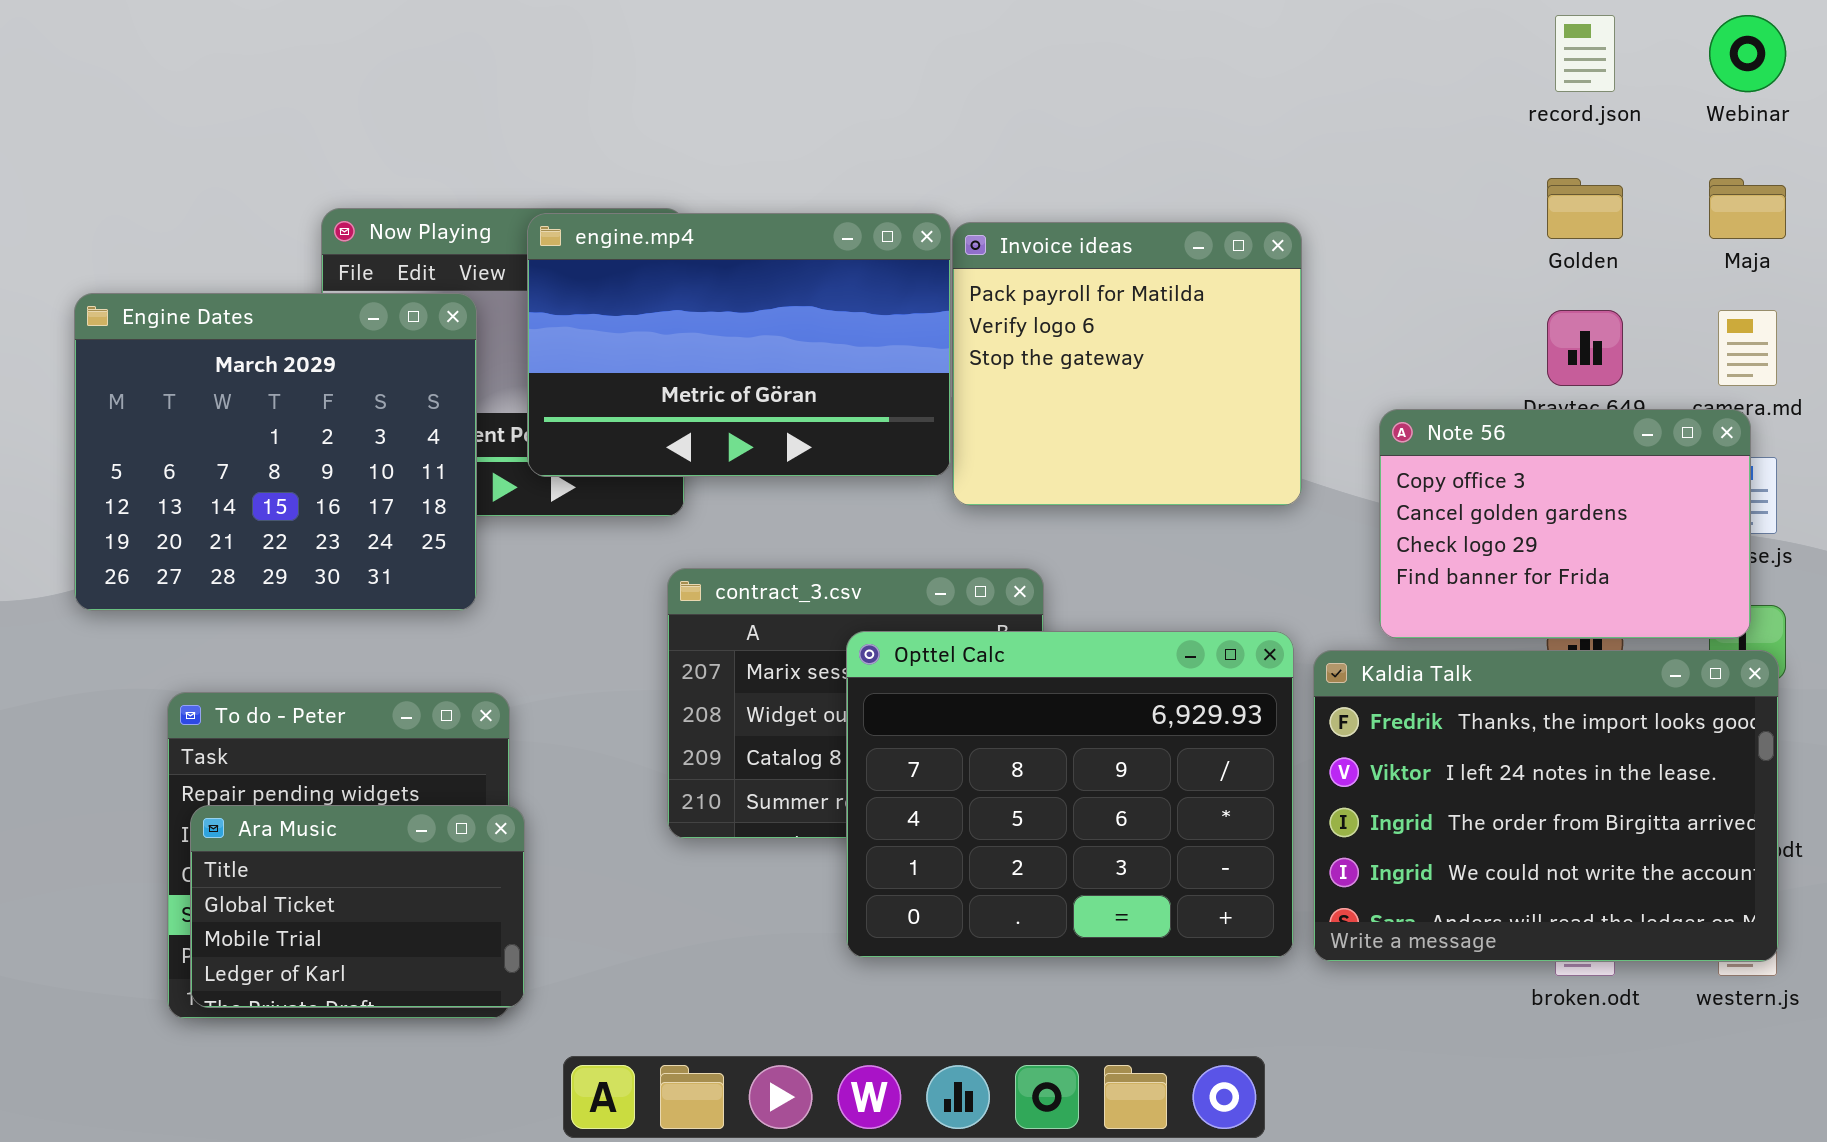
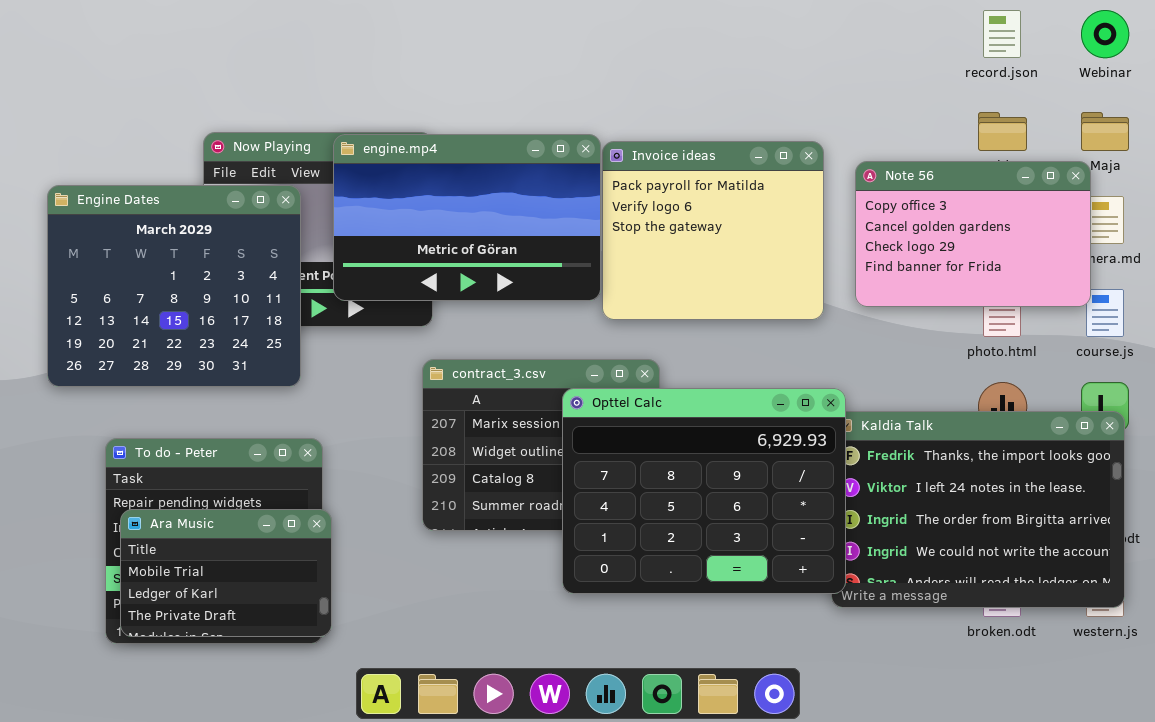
Note 56: [1379,409,1751,639] -> [855,161,1091,307], moved
Opttel Calc: [846,631,1294,958] -> [562,388,846,594], moved
Ara Music: [190,805,525,1008] -> [120,509,332,637], scrolled down 1 row

